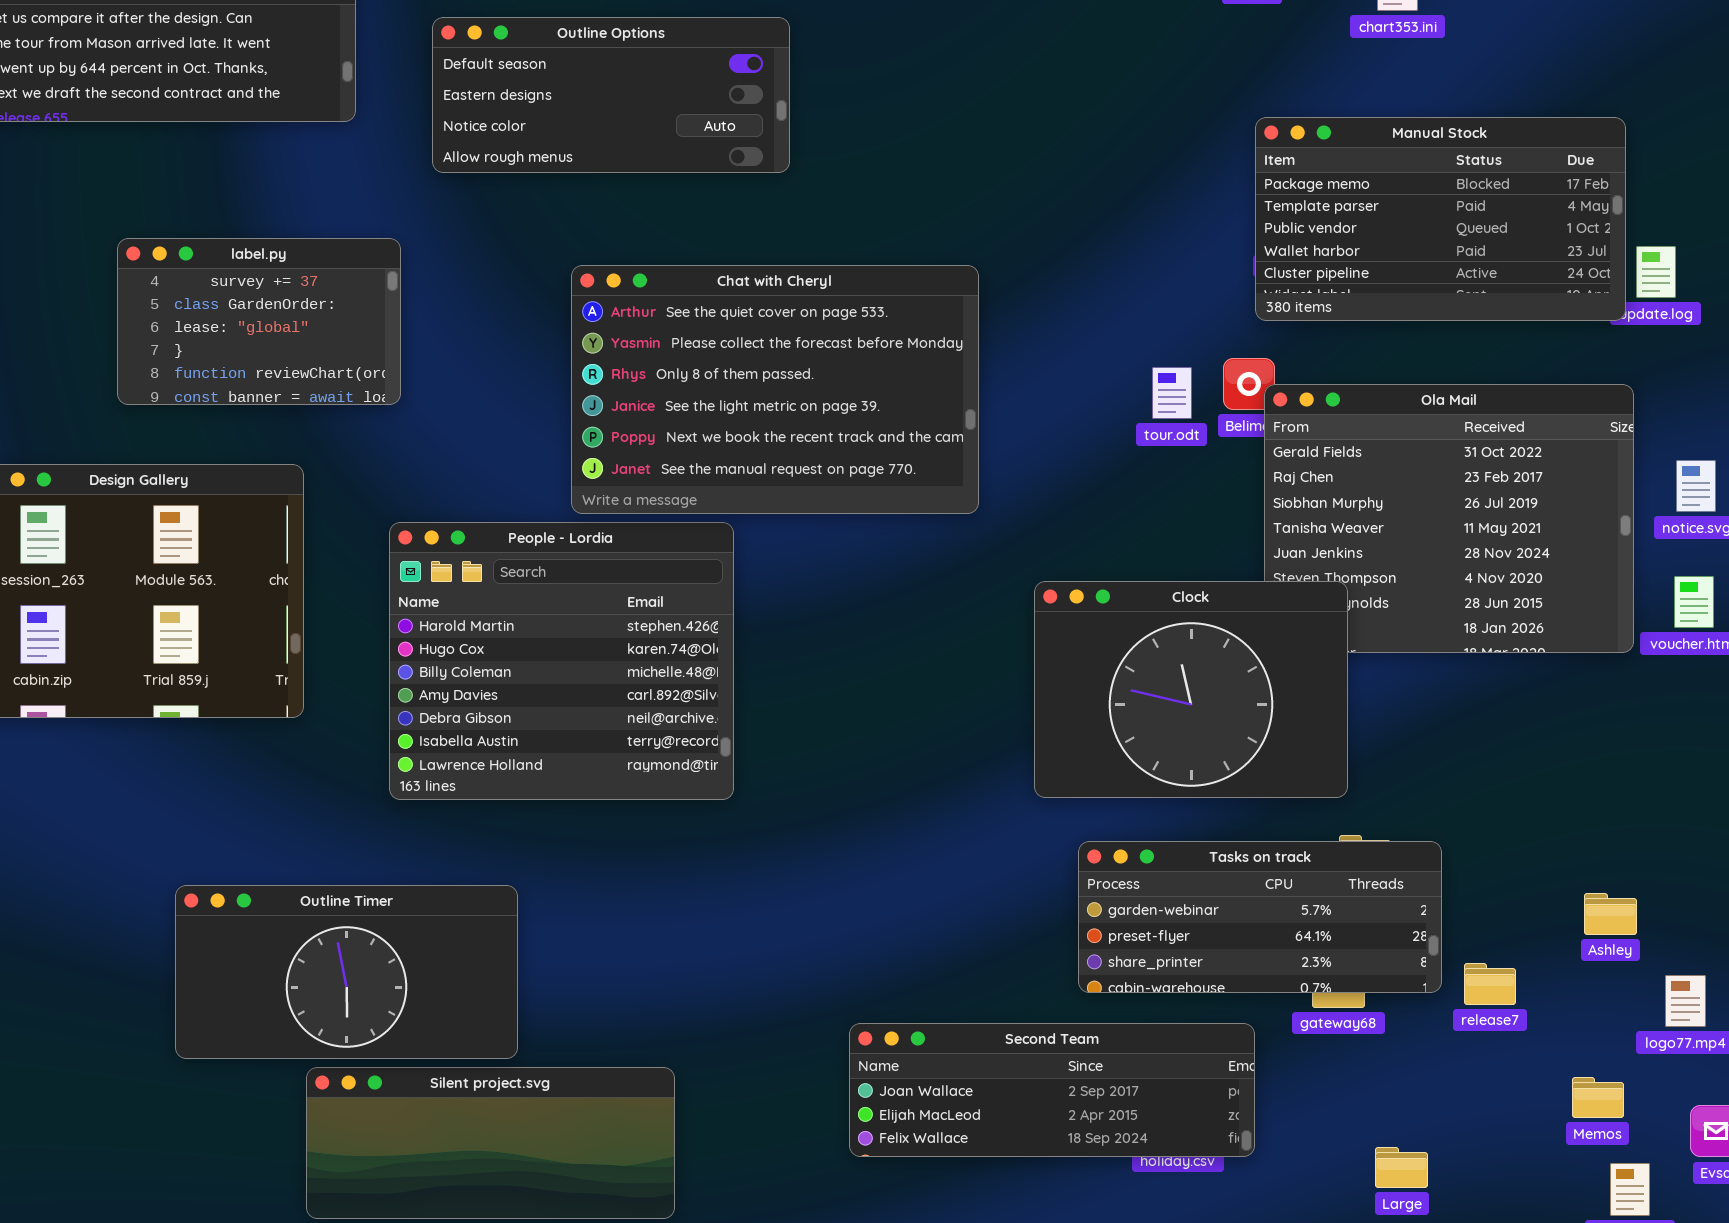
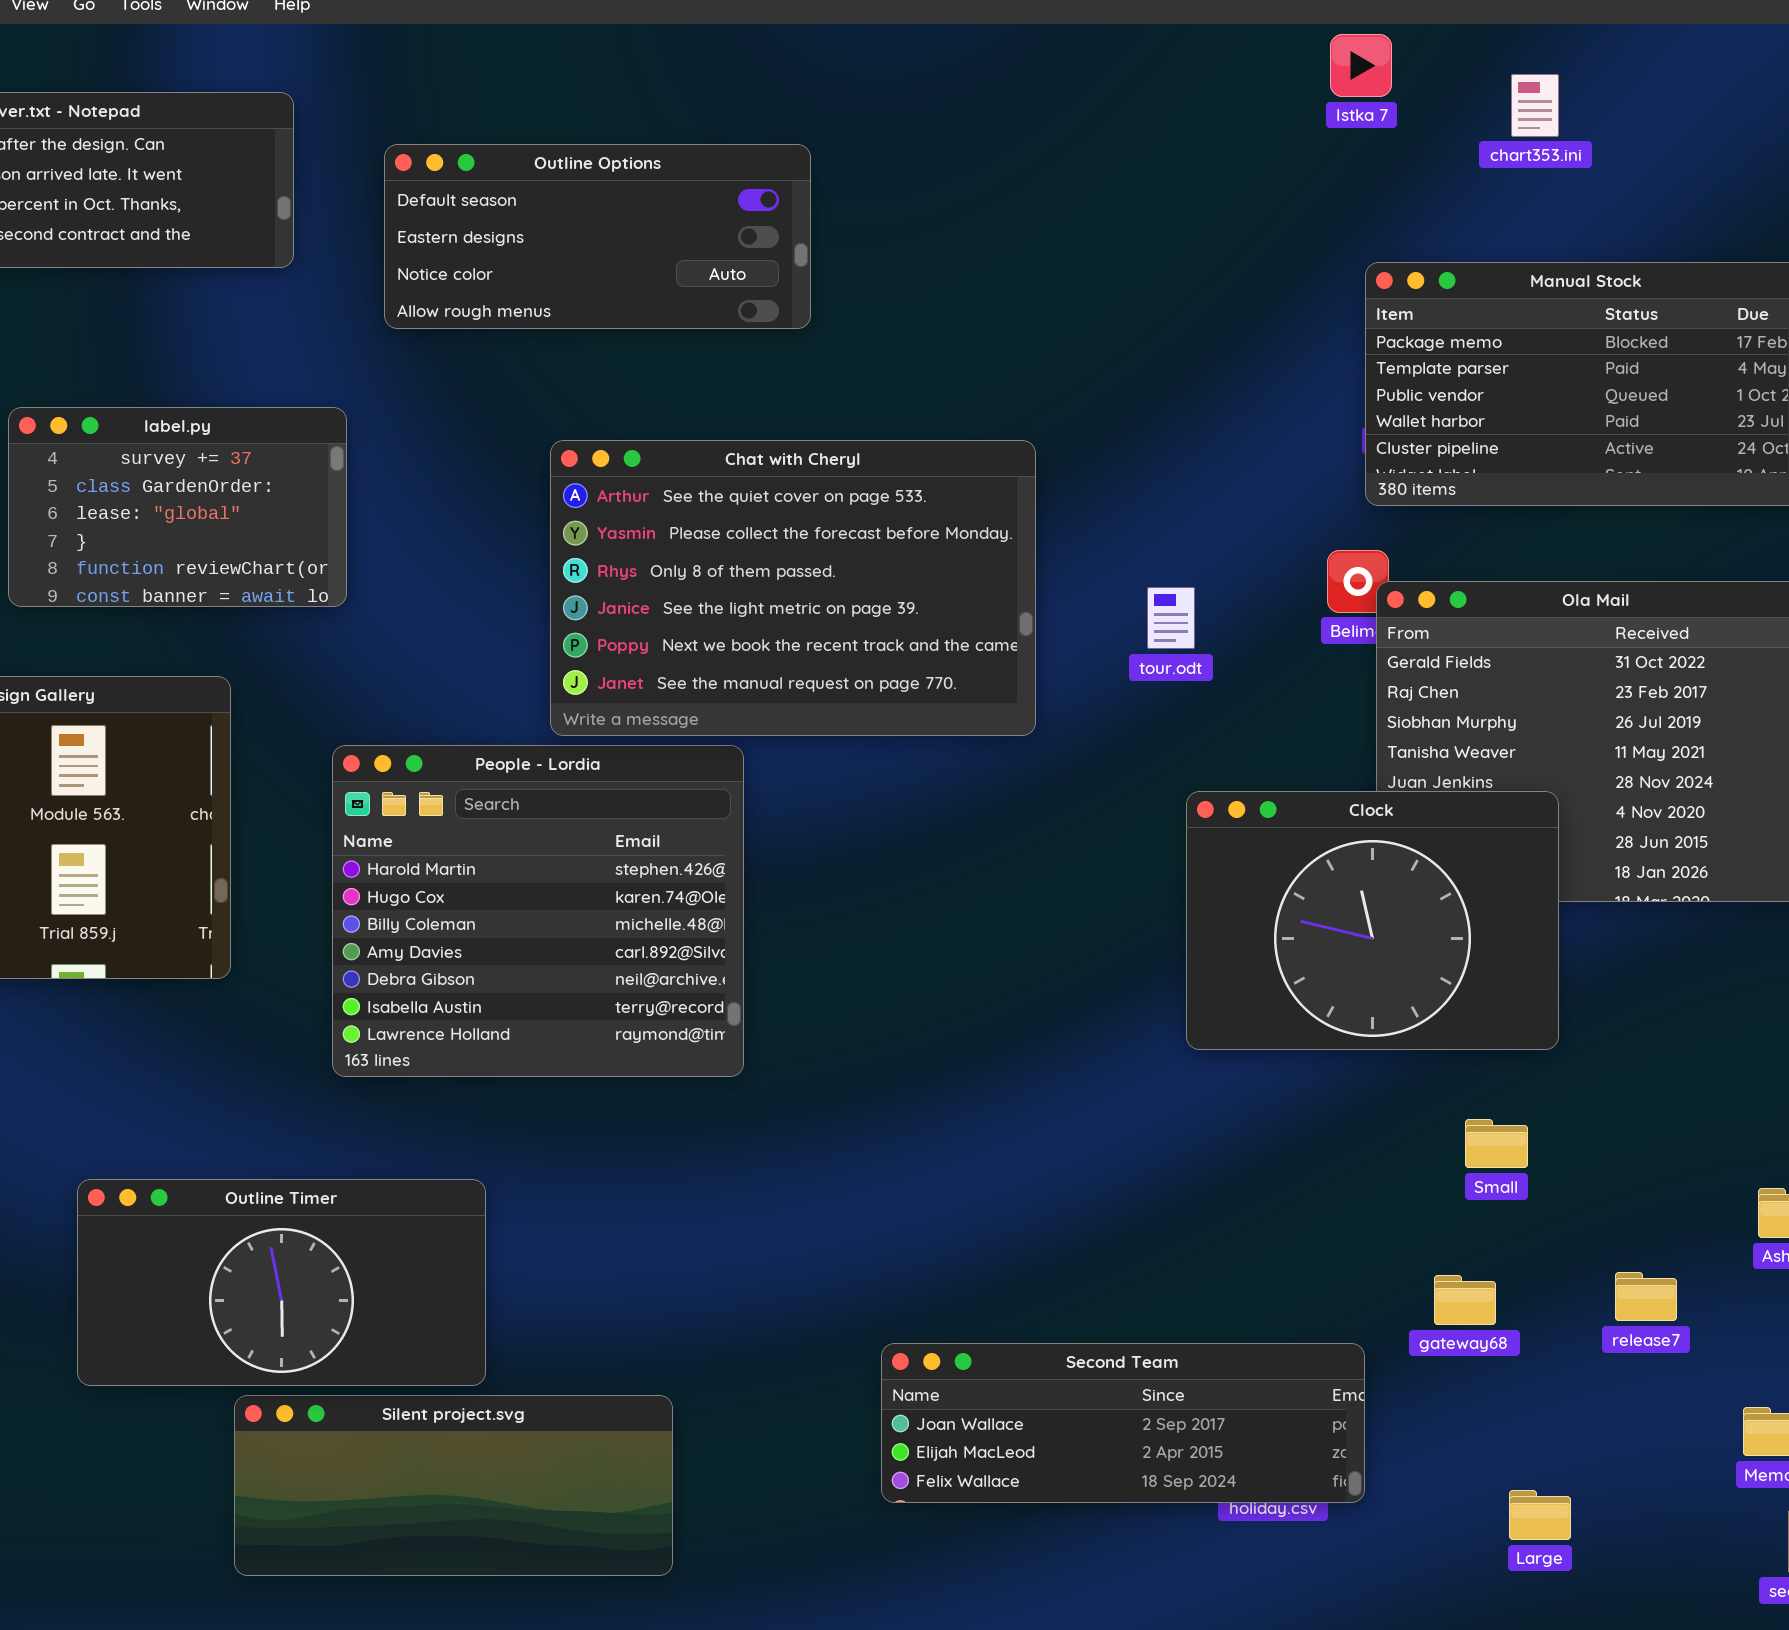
tour.odt: [1152,367,1192,419] -> [1147,587,1195,649], moved
Clock: [1034,581,1348,798] -> [1186,791,1559,1050], moved
Tasks on track: [1078,841,1442,993] -> none, closed

